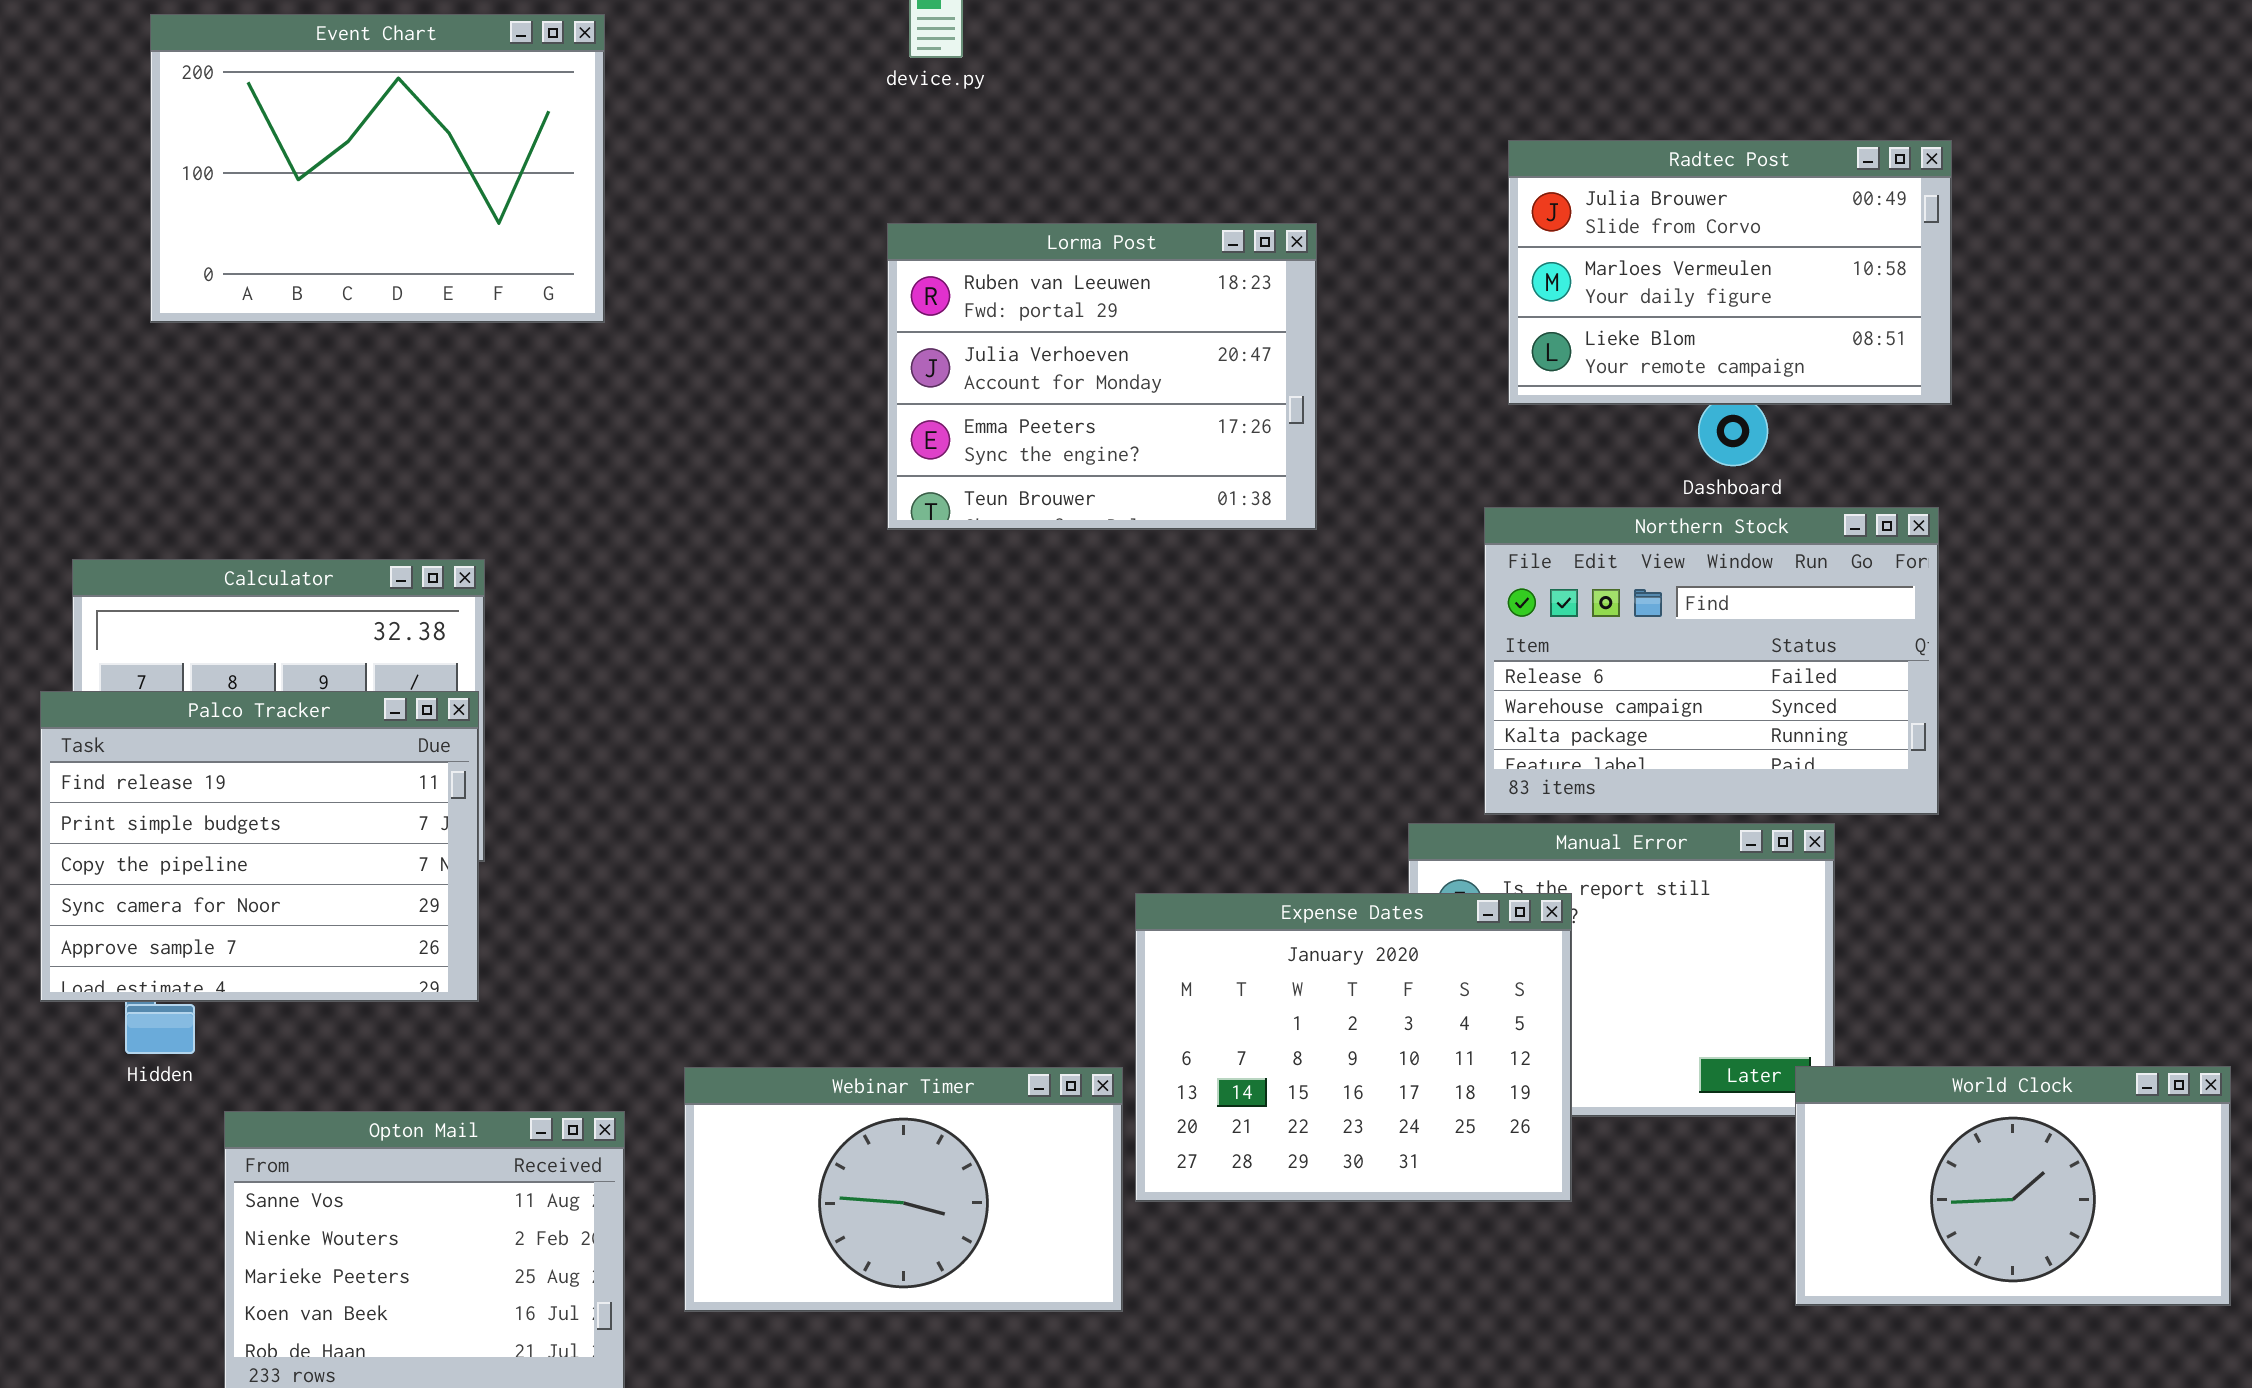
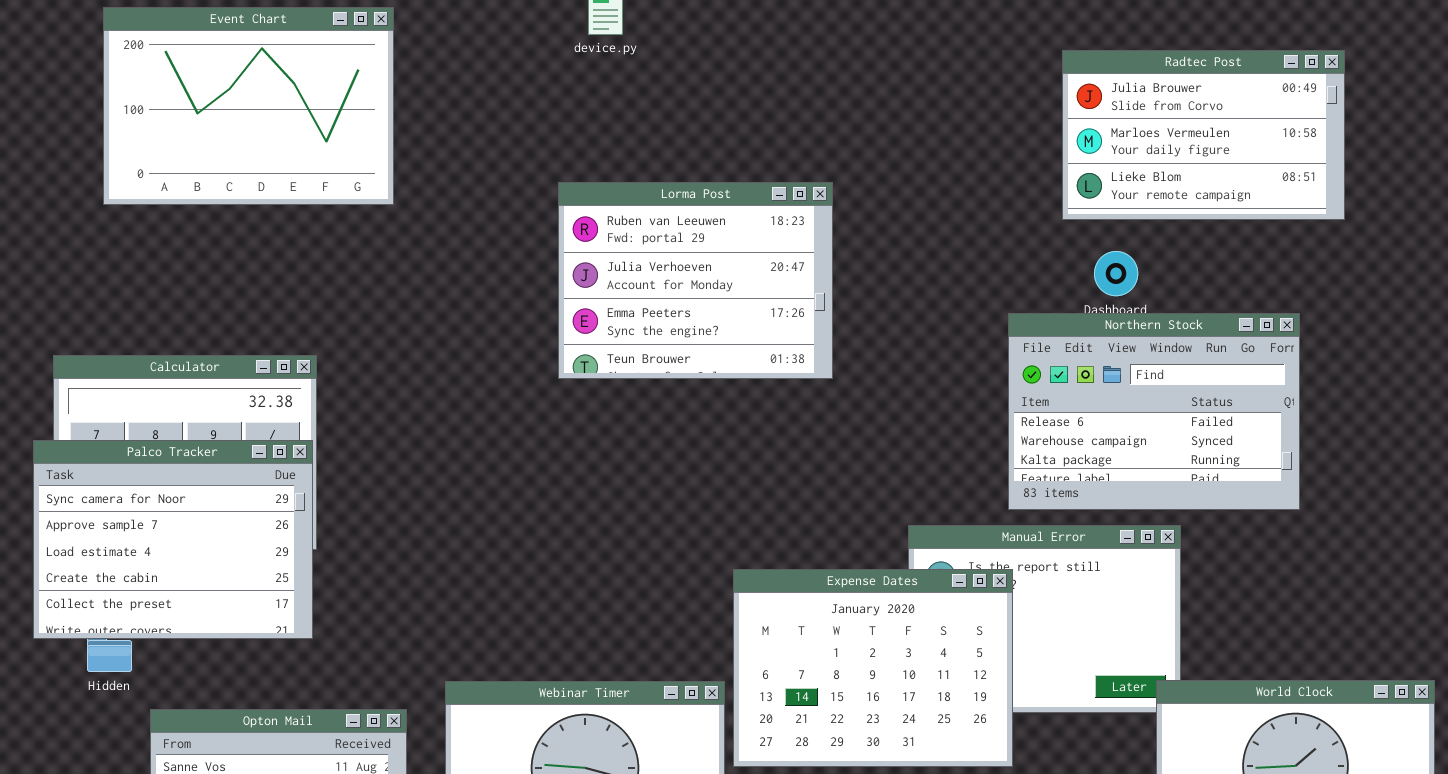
Radtec Post: [1508,140,1952,405] -> [1062,50,1345,220], moved
Lorma Post: [887,223,1317,530] -> [558,182,833,379], moved
Northern Stock: [1484,507,1939,815] -> [1008,313,1300,510], moved
Palco Tracker: [40,691,479,1002] -> [33,440,313,639], scrolled down 3 rows

